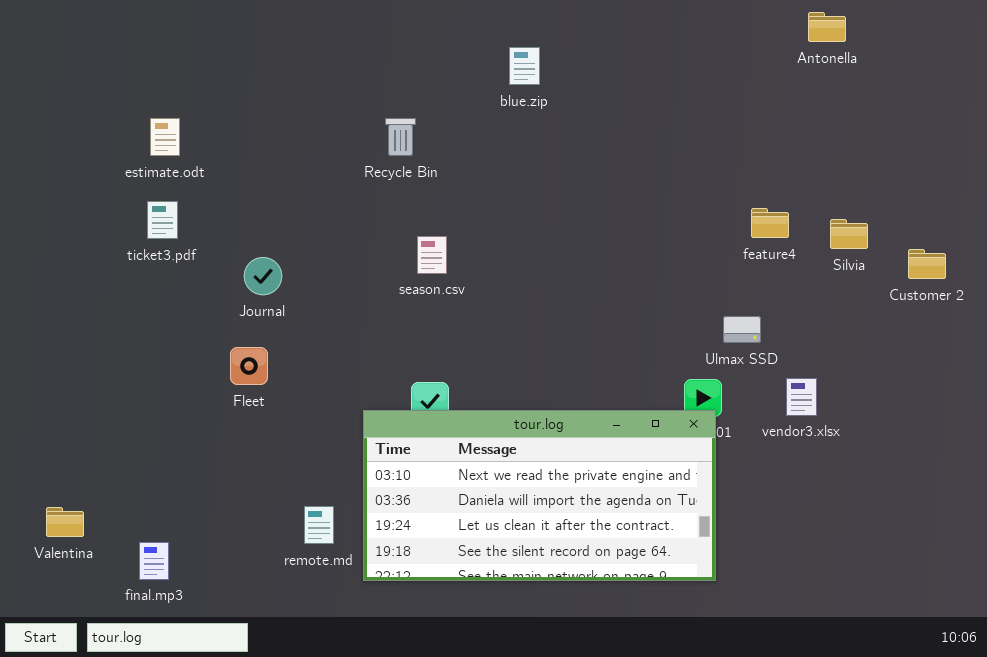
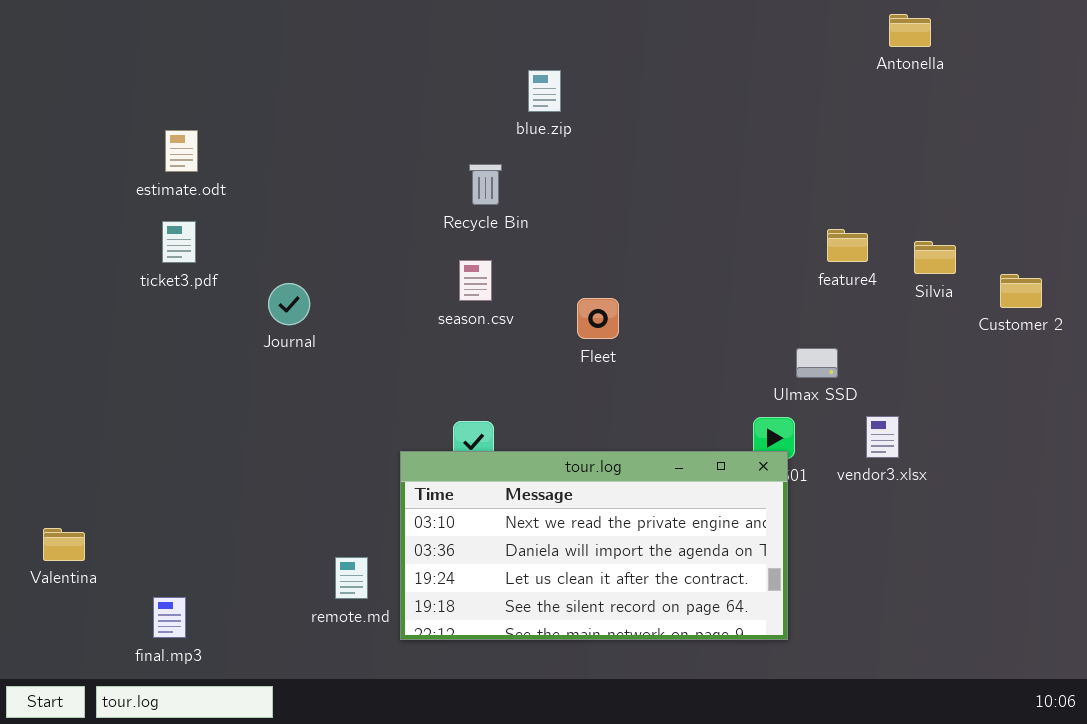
blue.zip: [509,47,540,85] -> [528,70,561,112], moved
Recycle Bin: [385,118,416,156] -> [469,164,502,205], moved
Fleet: [230,347,268,385] -> [577,298,619,339], moved
Valentina: [46,507,84,537] -> [43,528,85,561], moved

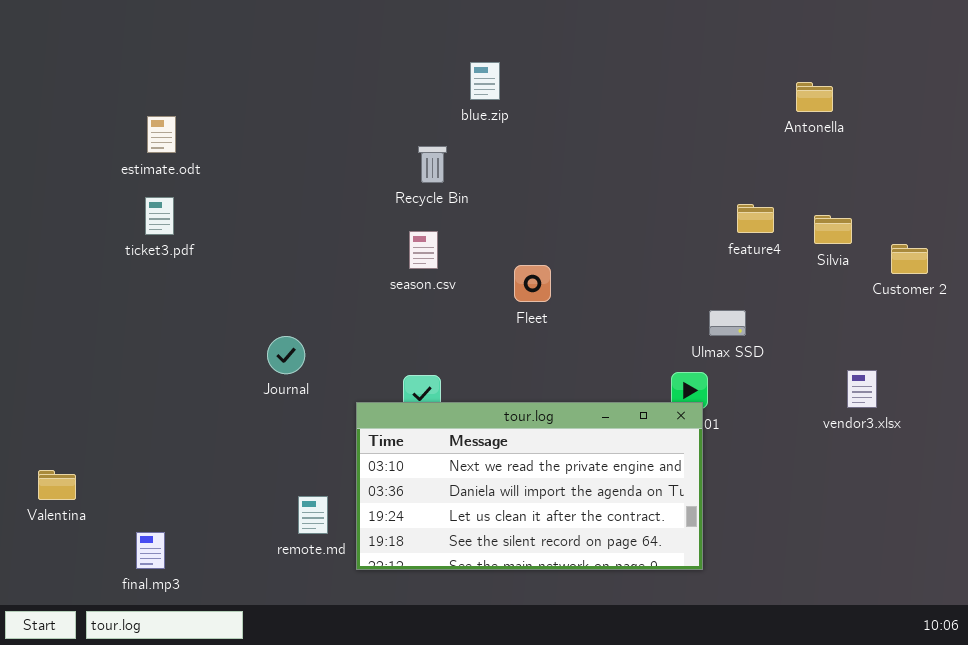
Antonella: [889,14,931,47] -> [796,82,833,112], moved
Journal: [268,283,310,325] -> [267,336,305,374], moved
vendor3.xlsx: [866,416,899,458] -> [847,370,877,408], moved

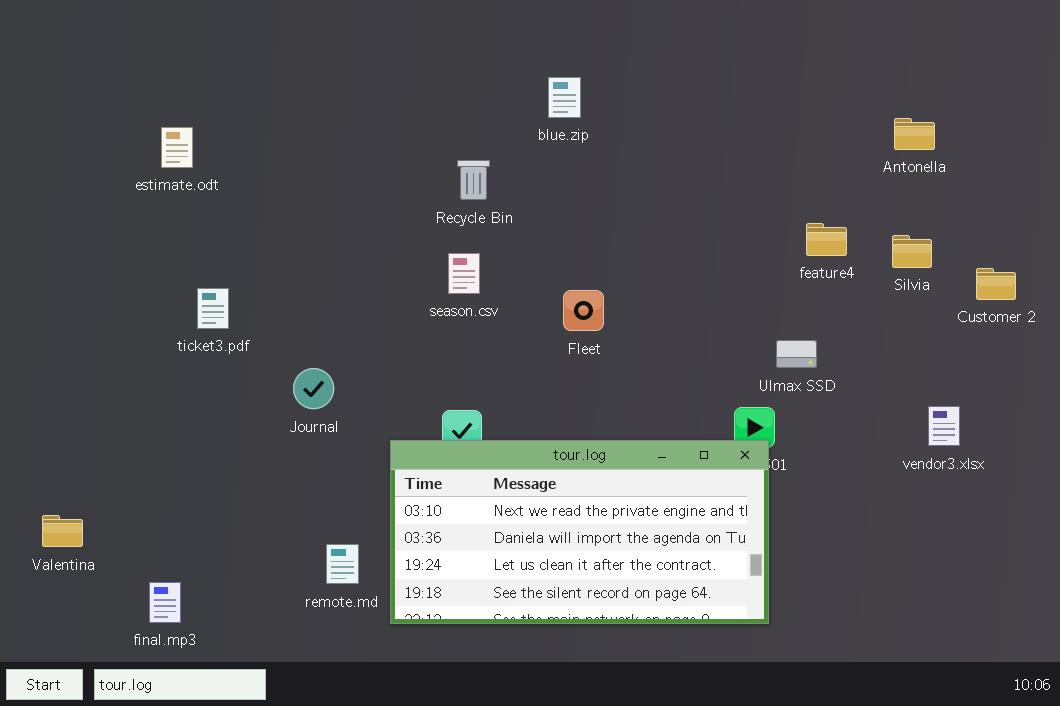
blue.zip: [470,62,500,100] -> [548,77,581,118], moved
Antonella: [796,82,833,112] -> [894,118,935,150], moved
ticket3.pdf: [145,197,174,235] -> [197,288,229,329], moved

